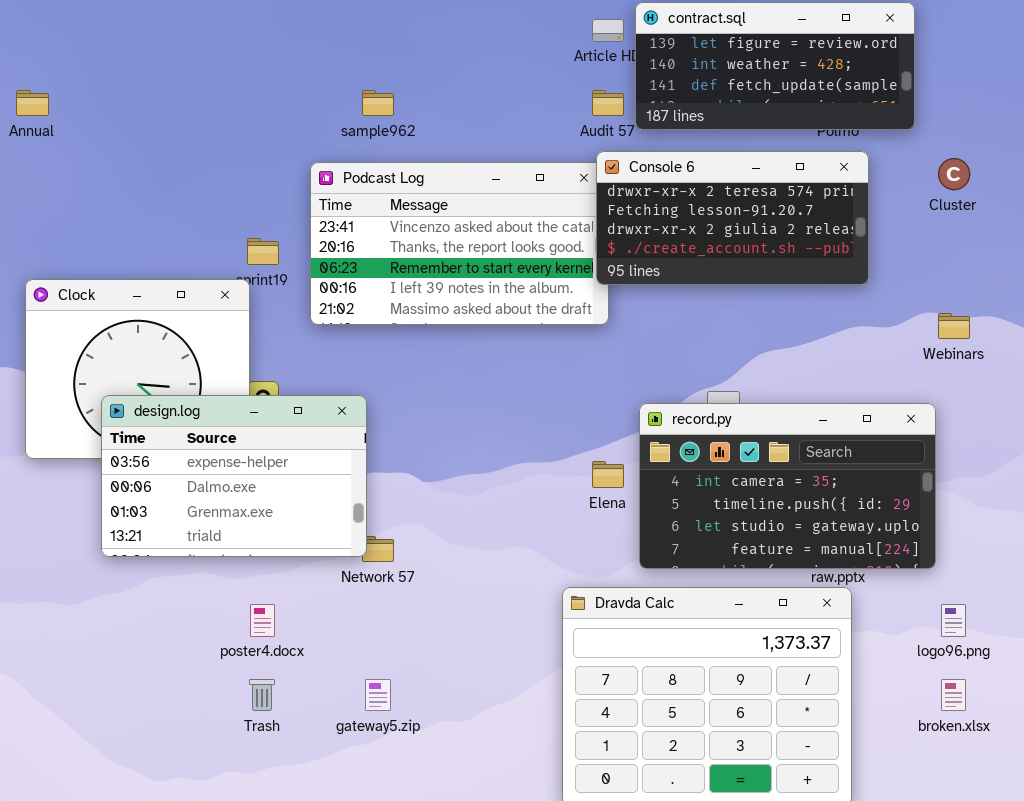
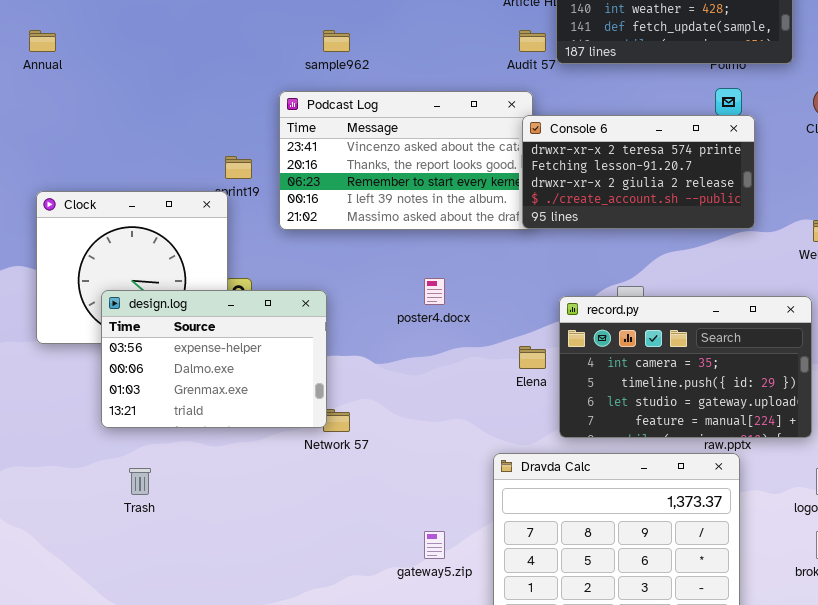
Console 6: [596,151,869,285] -> [522,115,755,229], moved
poster4.docx: [250,604,275,637] -> [424,278,445,305], moved
Trash: [249,679,275,711] -> [129,468,151,495], moved
gateway5.zip: [365,679,391,711] -> [424,531,445,559], moved

